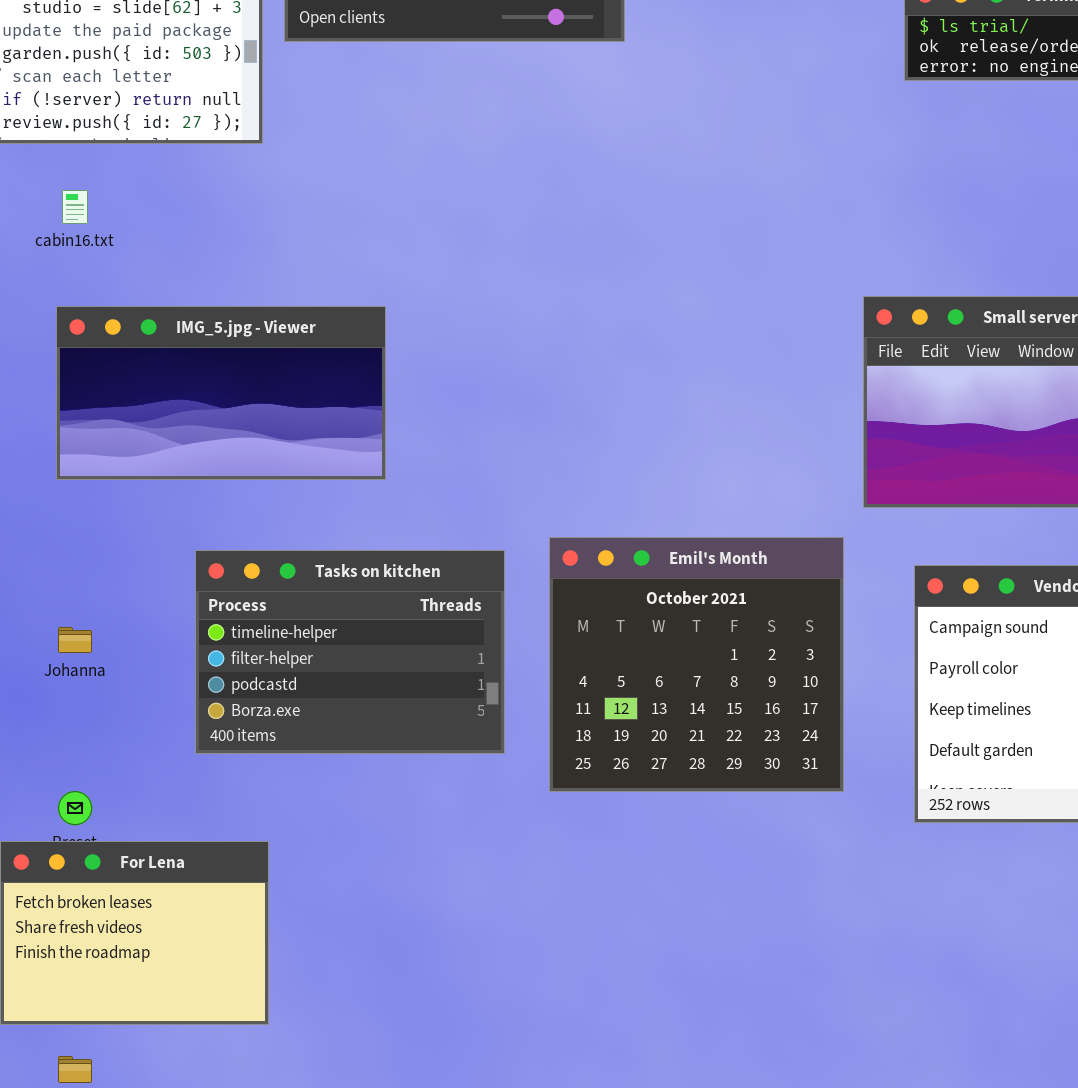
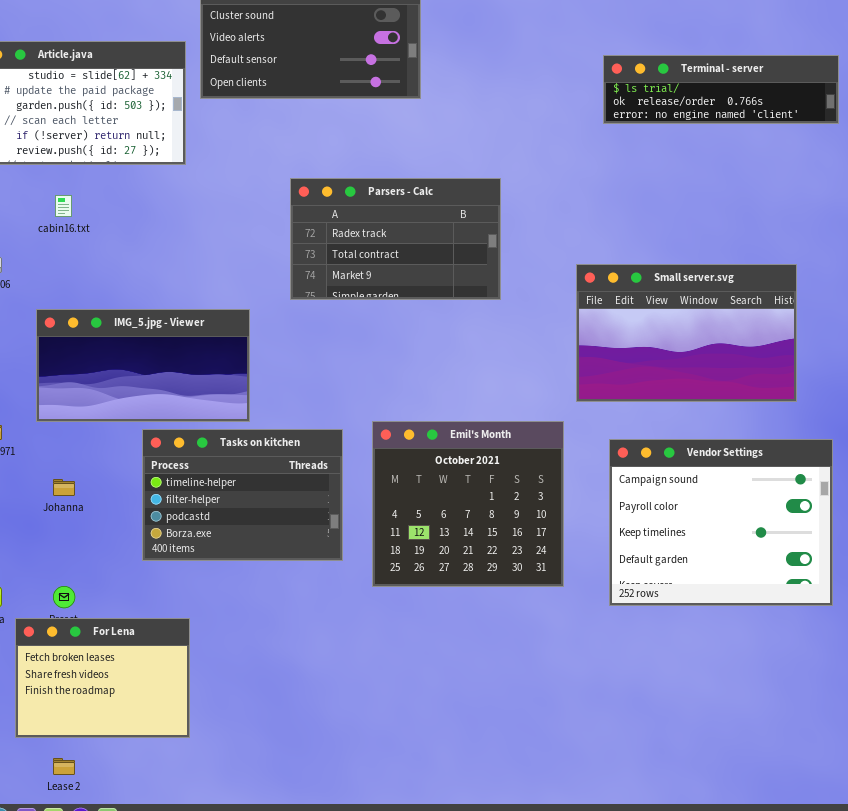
Parsers - Calc: none -> [290,178,501,300], opened
IMG_5.jpg - Viewer: [56,306,386,480] -> [36,309,250,422], moved

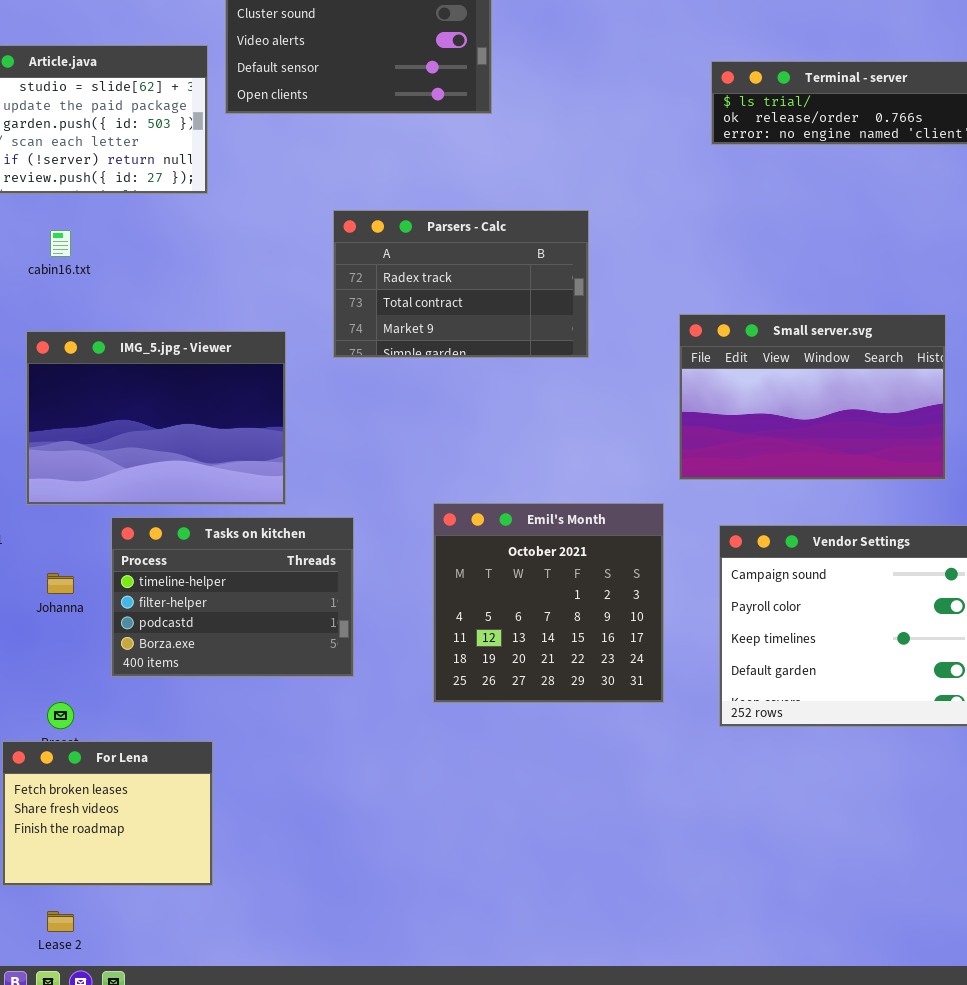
IMG_5.jpg - Viewer: [36,309,250,422] -> [26,331,286,505], resized
Tasks on kitchen: [142,429,343,561] -> [111,517,354,677], moved

